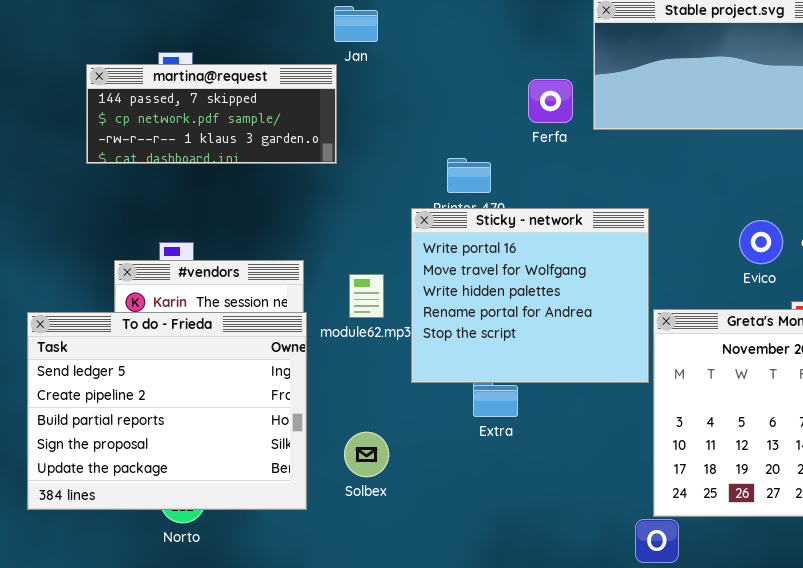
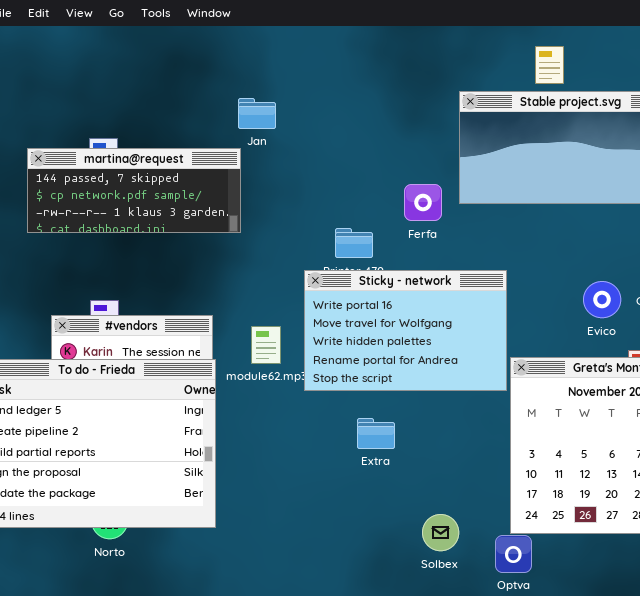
Ferfa: [528,79,573,123] -> [404,184,442,221], moved
Sticky - network: [411,208,649,383] -> [304,270,507,391], resized
Solbex: [344,432,389,477] -> [422,514,459,551], moved

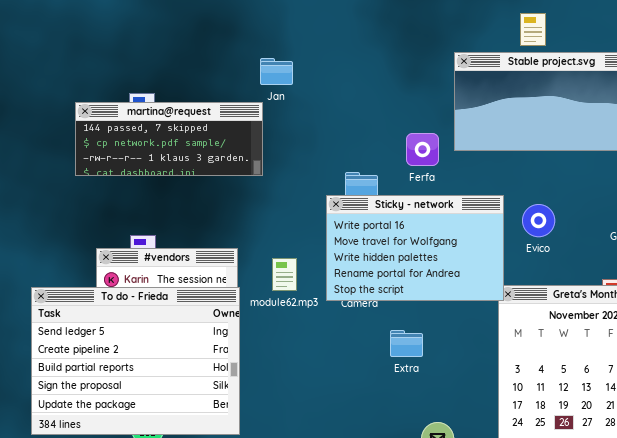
Sticky - network: [304,270,507,391] -> [326,195,504,301], moved
Evico: [583,281,621,318] -> [522,204,555,237], moved
Extra: [357,418,395,449] -> [390,330,423,357], moved

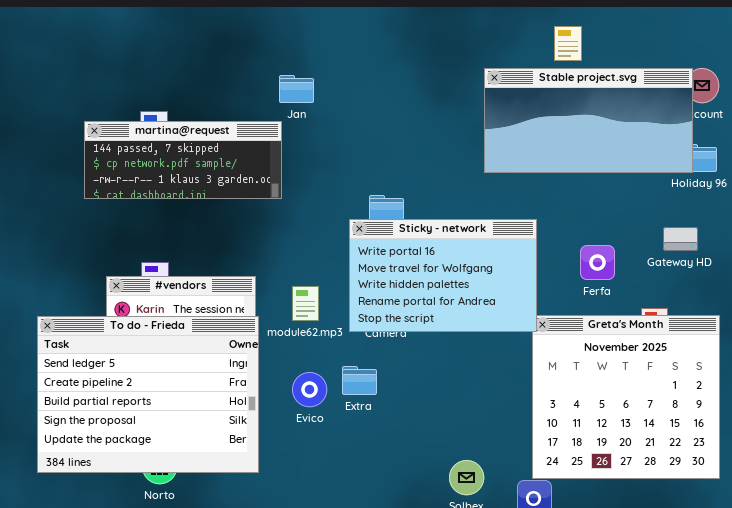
Ferfa: [406,133,439,166] -> [580,245,615,280], moved
Evico: [522,204,555,237] -> [292,372,327,407], moved
Extra: [390,330,423,357] -> [342,366,377,395], moved

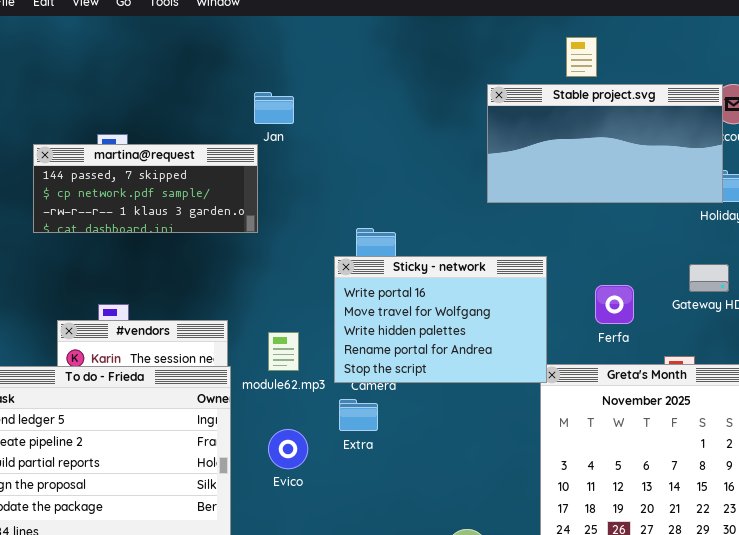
Extra: [342,366,377,395] -> [339,399,378,431], moved

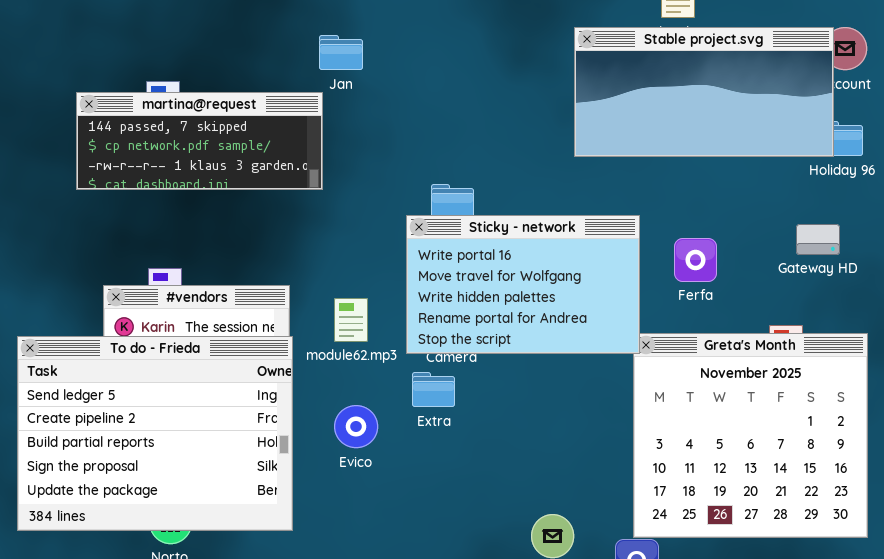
Ferfa: [595,285,634,324] -> [674,238,717,282], moved

